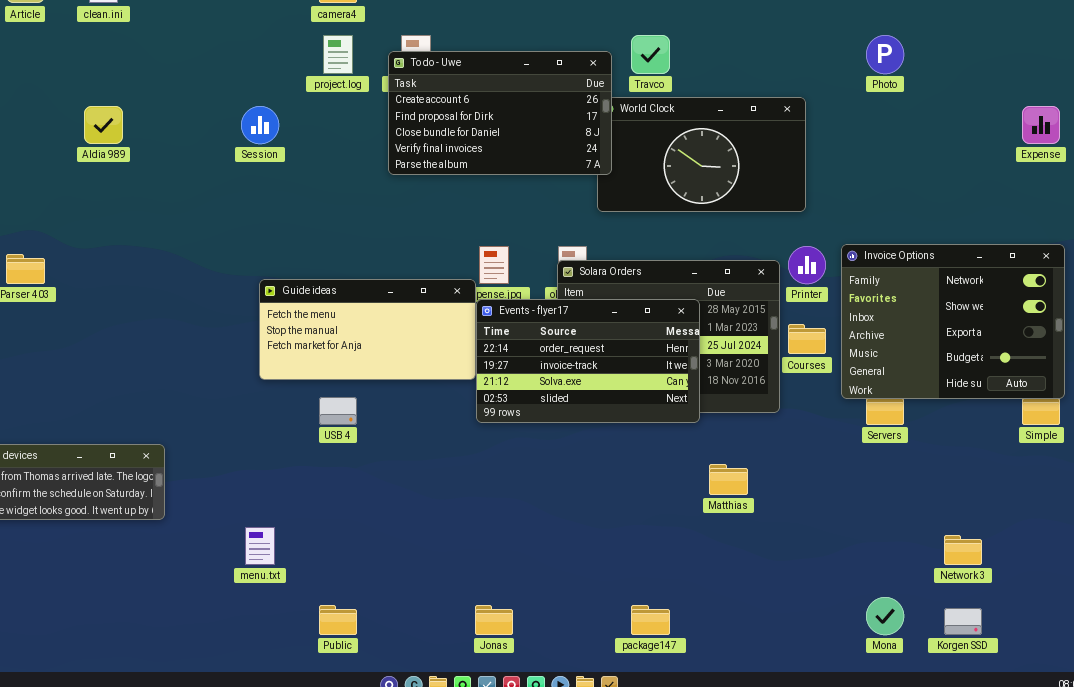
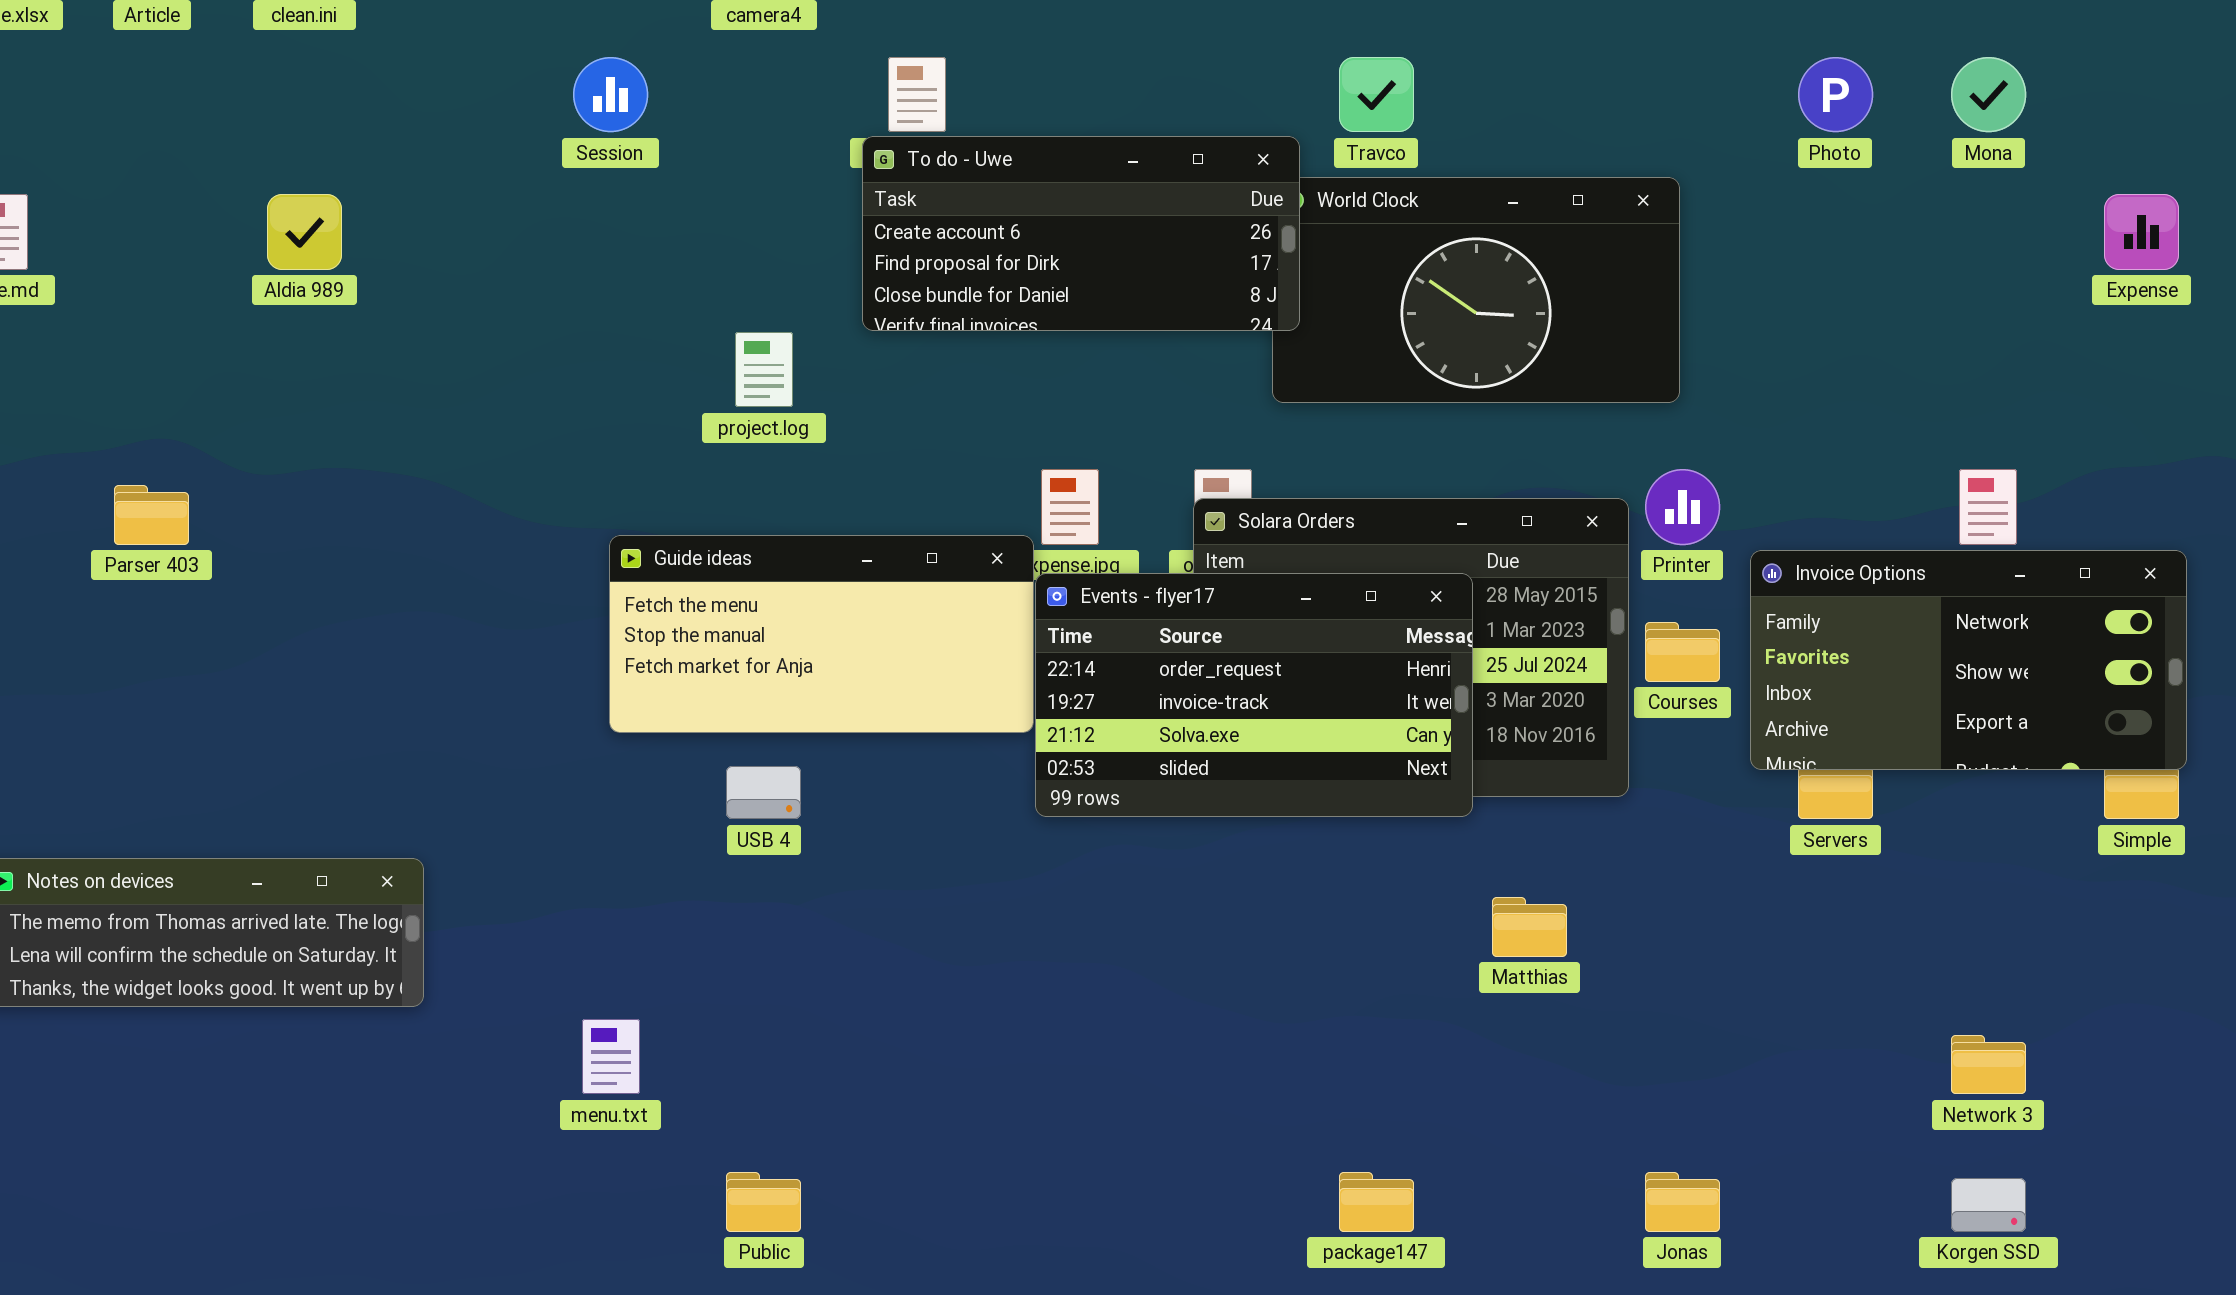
project.log: [323,35,353,74] -> [735,332,793,407], moved
To do - Uwe: [388,51,612,175] -> [862,136,1300,331], resized
Session: [241,106,279,144] -> [573,57,648,132], moved
Invoice Options: [841,244,1065,399] -> [1750,550,2187,770], resized
Mona: [866,597,904,635] -> [1951,57,2026,132], moved
Jonas: [475,605,513,635] -> [1645,1172,1720,1232], moved

